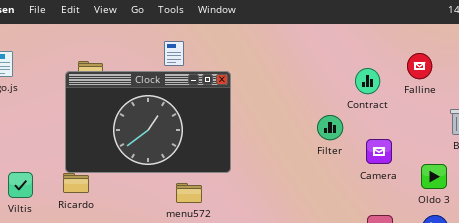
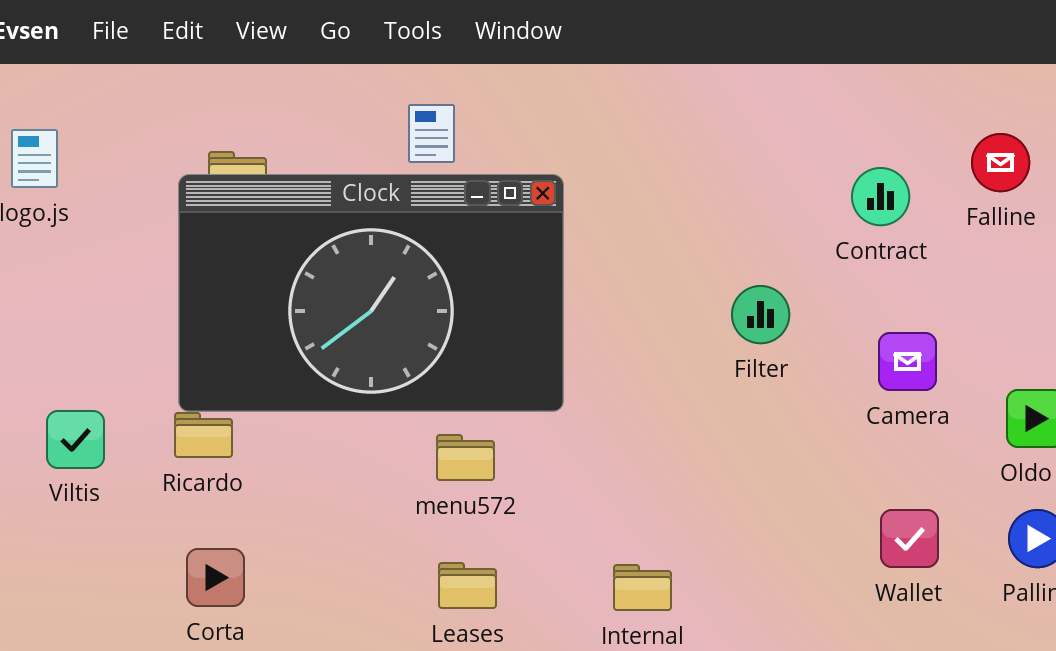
Filter: [317,115,343,140] -> [731,285,790,344], moved

